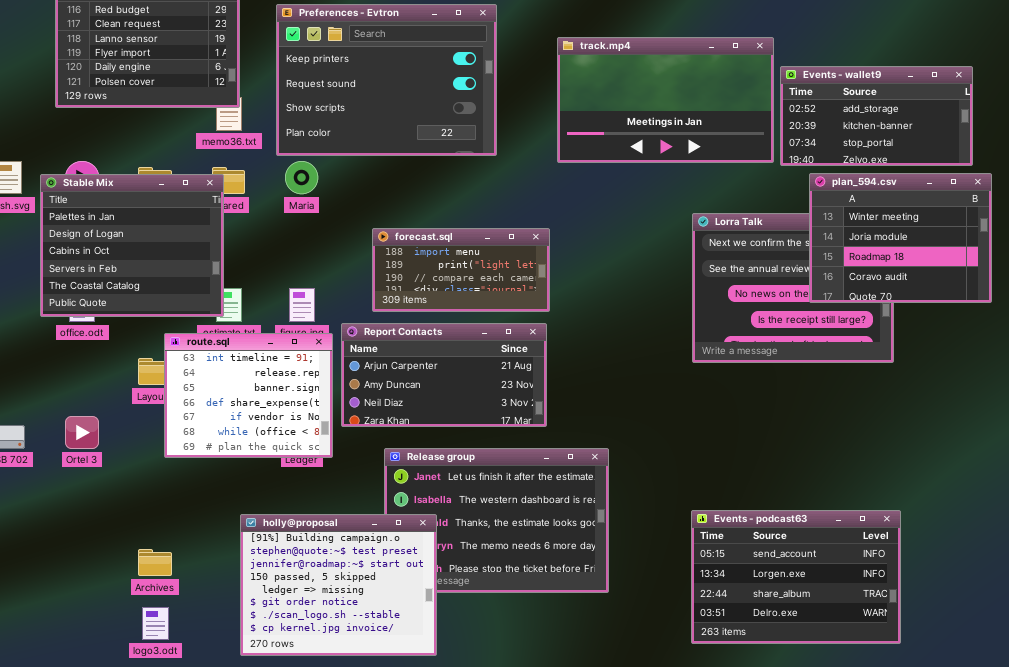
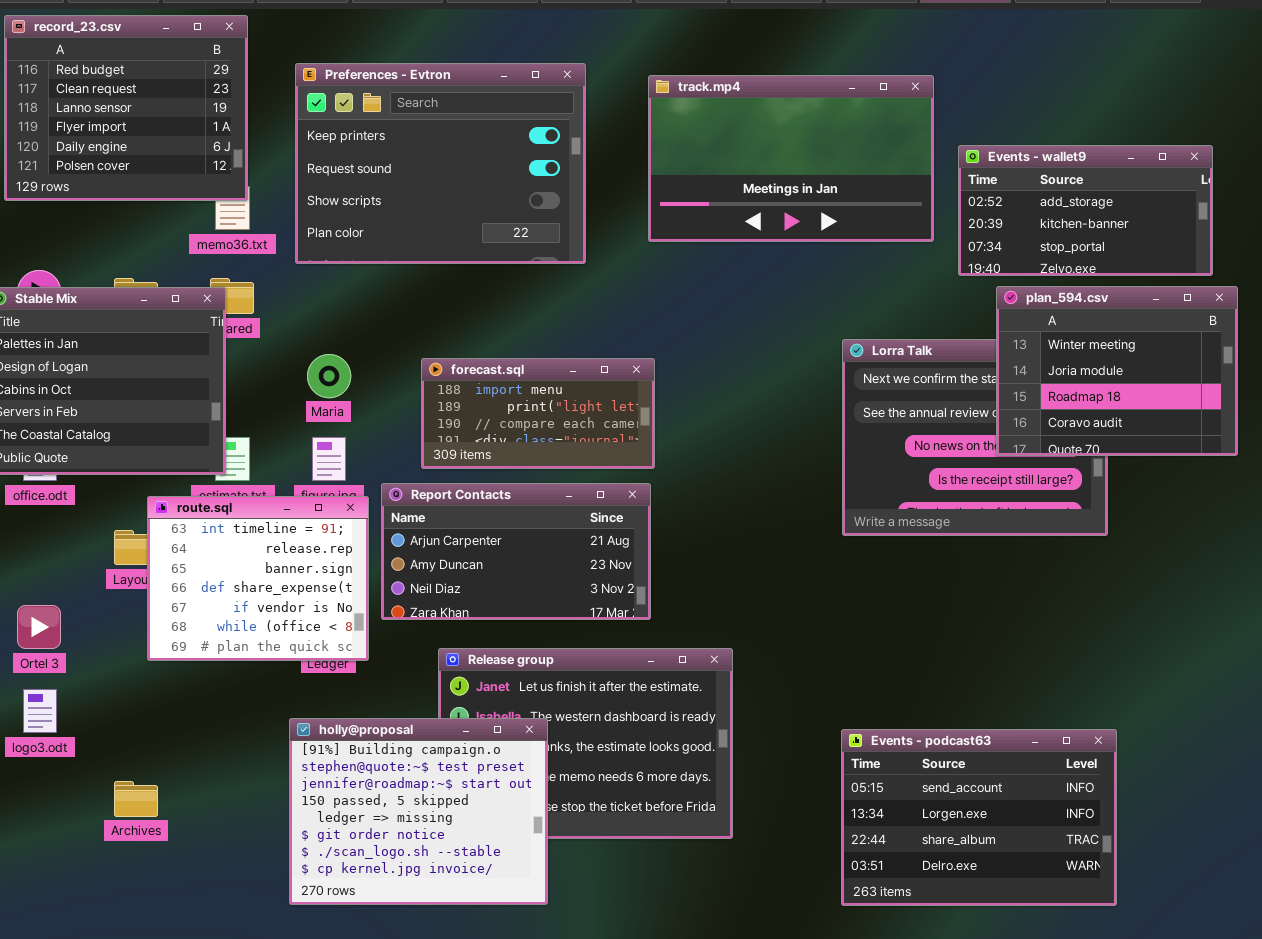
track.mp4: [557,37,774,163] -> [648,75,934,242], moved
Maria: [285,161,318,194] -> [307,354,351,398], moved
holly@proposal: [240,514,437,656] -> [289,718,548,905], moved
logo3.odt: [142,607,169,640] -> [23,689,57,733], moved

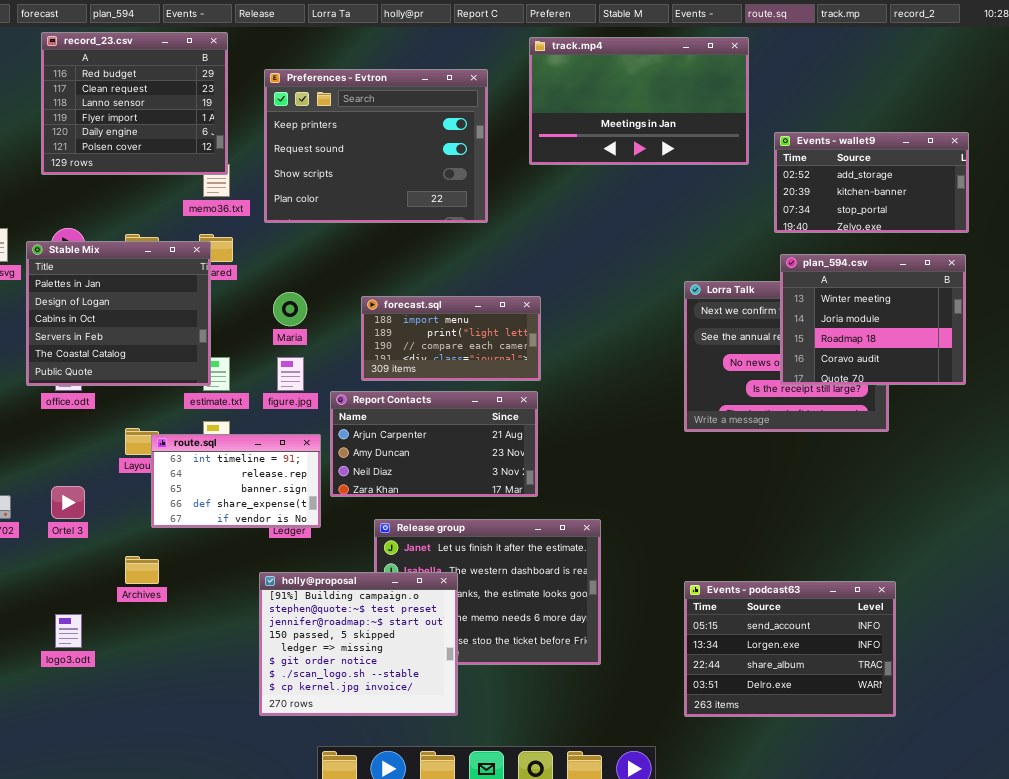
track.mp4: [648,75,934,242] -> [529,37,749,165], moved
plan_594.csv: [996,286,1238,456] -> [780,254,966,385], moved
route.sql: [147,496,369,661] -> [151,434,321,528], resized
logo3.odt: [23,689,57,733] -> [55,614,82,648], moved
Archives: [114,781,158,817] -> [125,556,159,584], moved

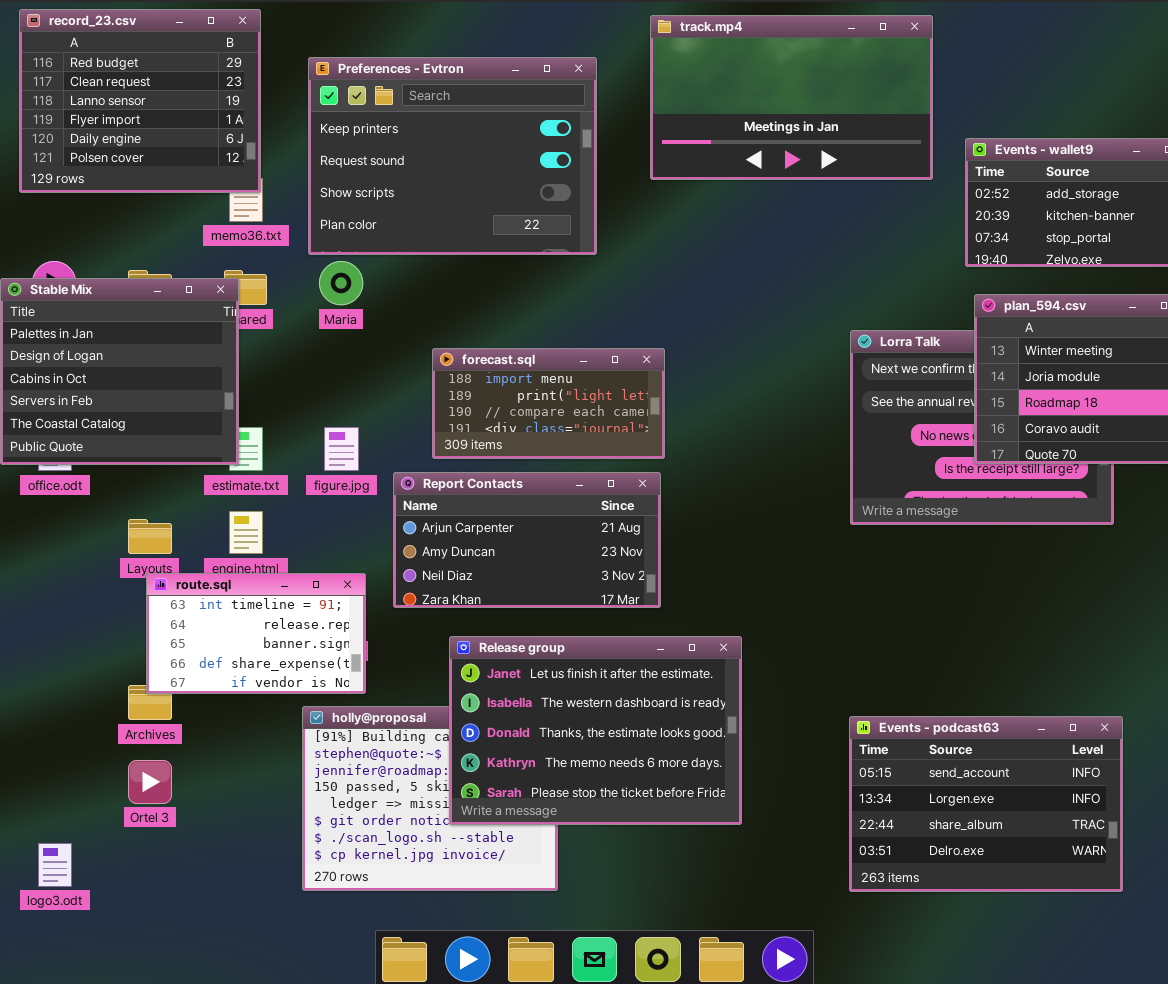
Maria: [273,292,307,326] -> [319,261,363,305], moved
route.sql: [151,434,321,528] -> [146,573,366,694], moved
Ortel 3: [51,486,85,519] -> [128,760,172,804], moved
Release group: [374,519,601,665] -> [449,636,742,825], raised
logo3.odt: [55,614,82,648] -> [38,843,72,887], moved

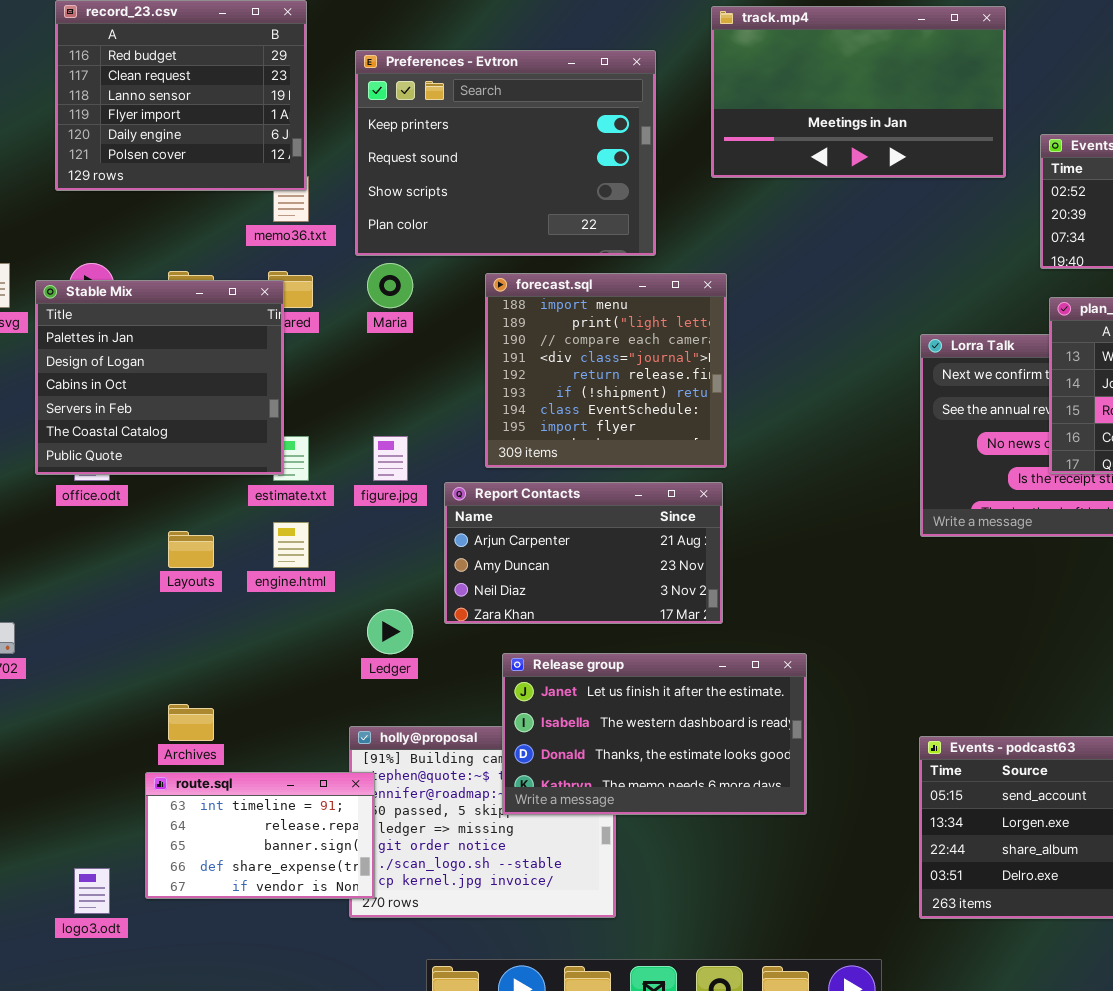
forecast.sql: [432,348,665,459] -> [485,273,727,468], resized
route.sql: [146,573,366,694] -> [145,772,375,899], moved
Release group: [449,636,742,825] -> [502,653,807,815], resized

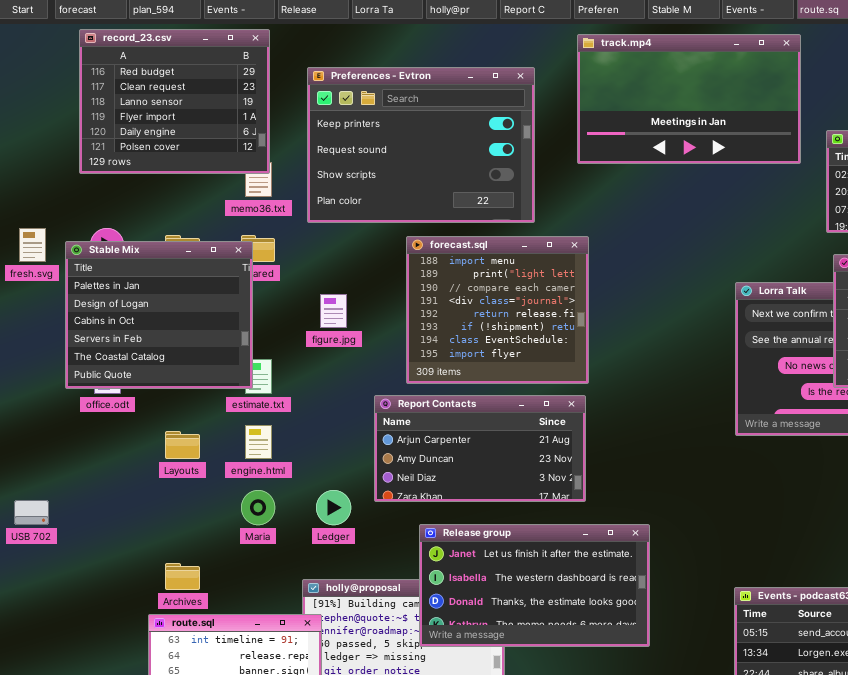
Maria: [367,263,413,308] -> [241,490,275,525], moved
figure.jpg: [373,436,408,481] -> [320,294,347,328], moved

